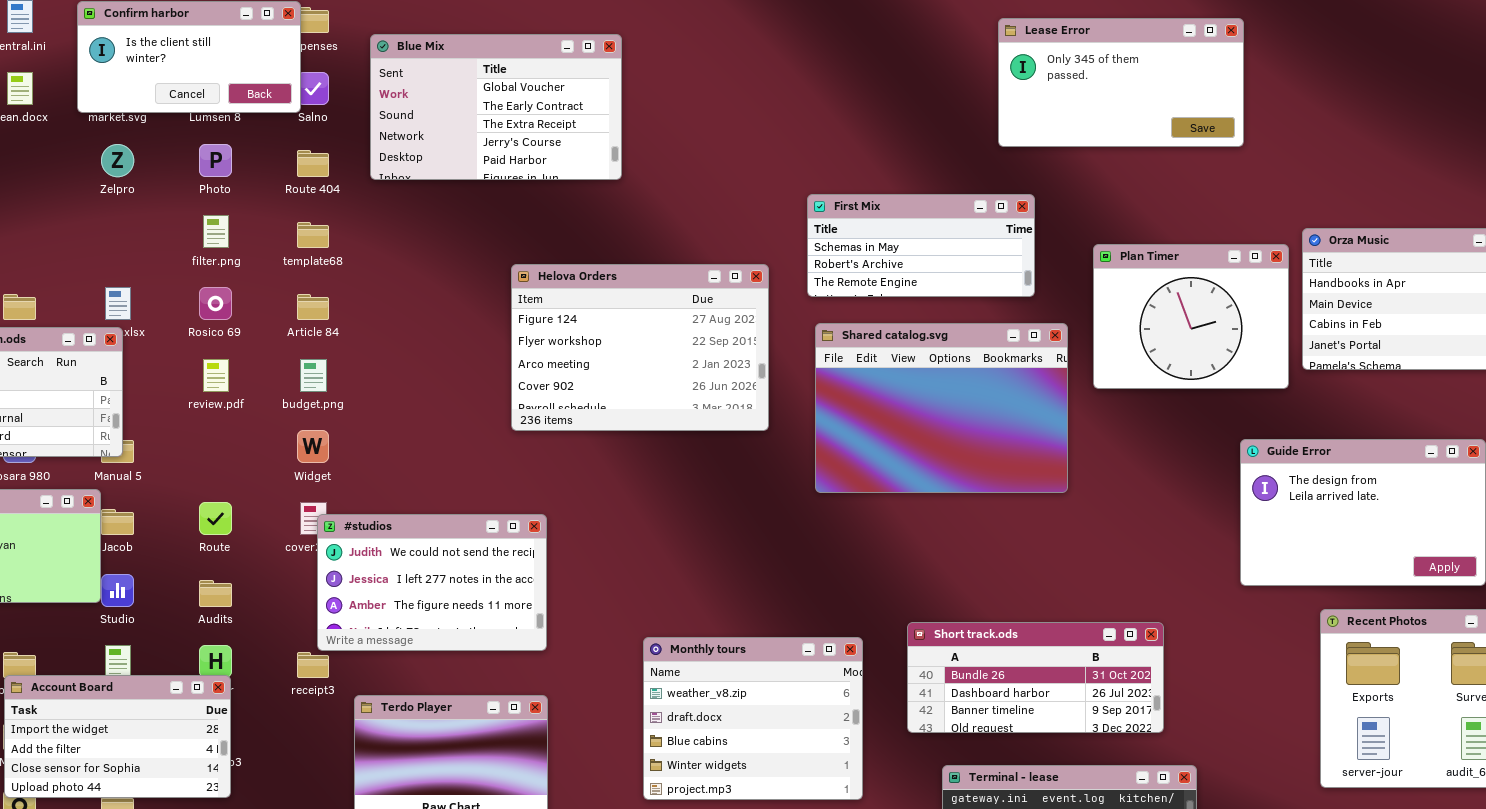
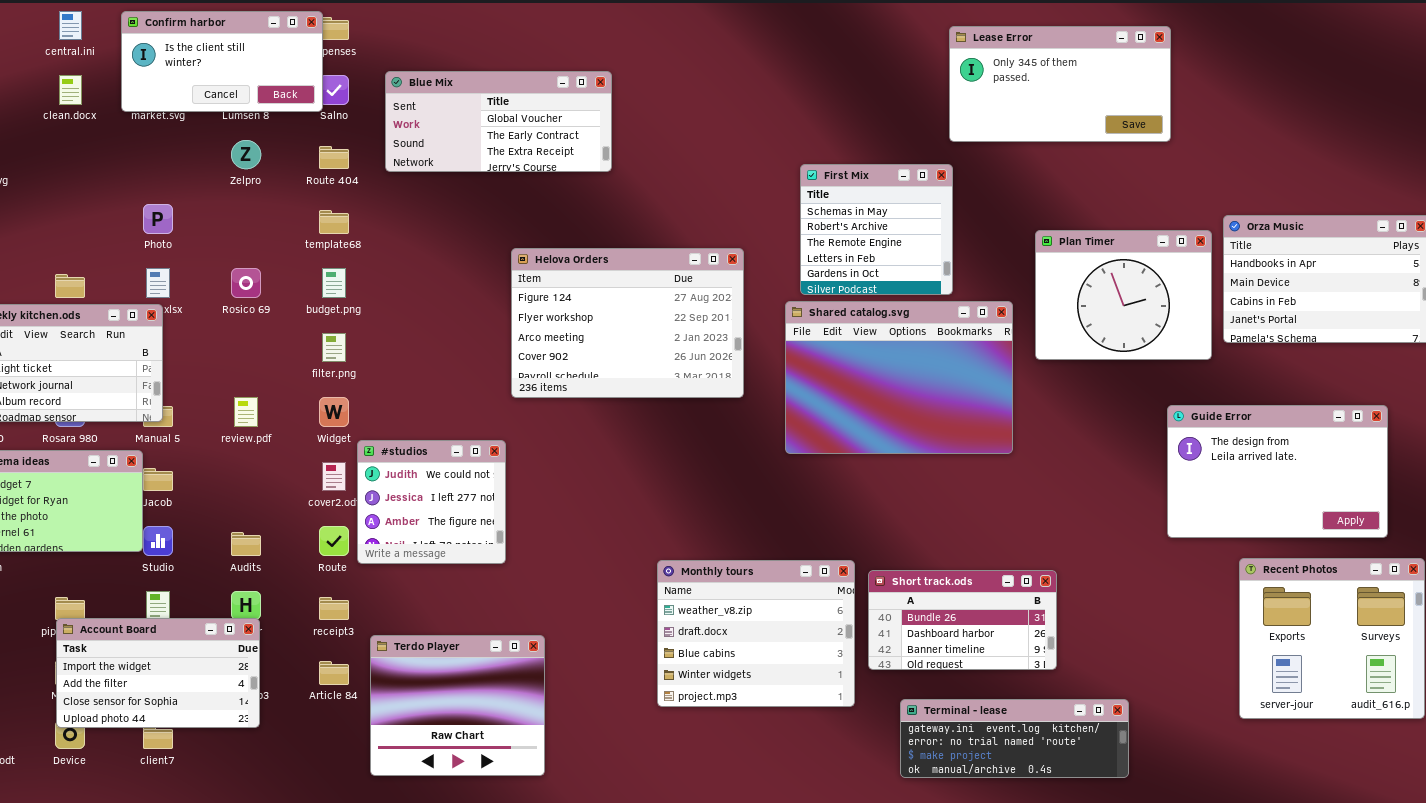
Blue Mix: [370,34,622,180] -> [385,71,612,172], resized
Zelpro: [101,144,134,177] -> [231,140,261,169], moved
Photo: [199,144,232,177] -> [143,204,173,234], moved
First Mix: [807,194,1035,297] -> [800,164,953,295], moved, resized
filter.png: [203,215,229,248] -> [322,333,346,362], moved
Article 84: [297,294,329,320] -> [319,661,349,685], moved
review.pdf: [203,359,229,392] -> [234,397,258,427], moved
budget.png: [300,359,327,392] -> [322,268,346,298], moved
Route: [199,502,232,535] -> [319,526,349,556], moved
#studios: [317,514,547,651] -> [357,440,506,564], moved, resized
Short track.ods: [907,622,1164,733] -> [868,570,1057,670], resized
Monthly tours: [643,637,863,800] -> [657,560,855,707], moved

